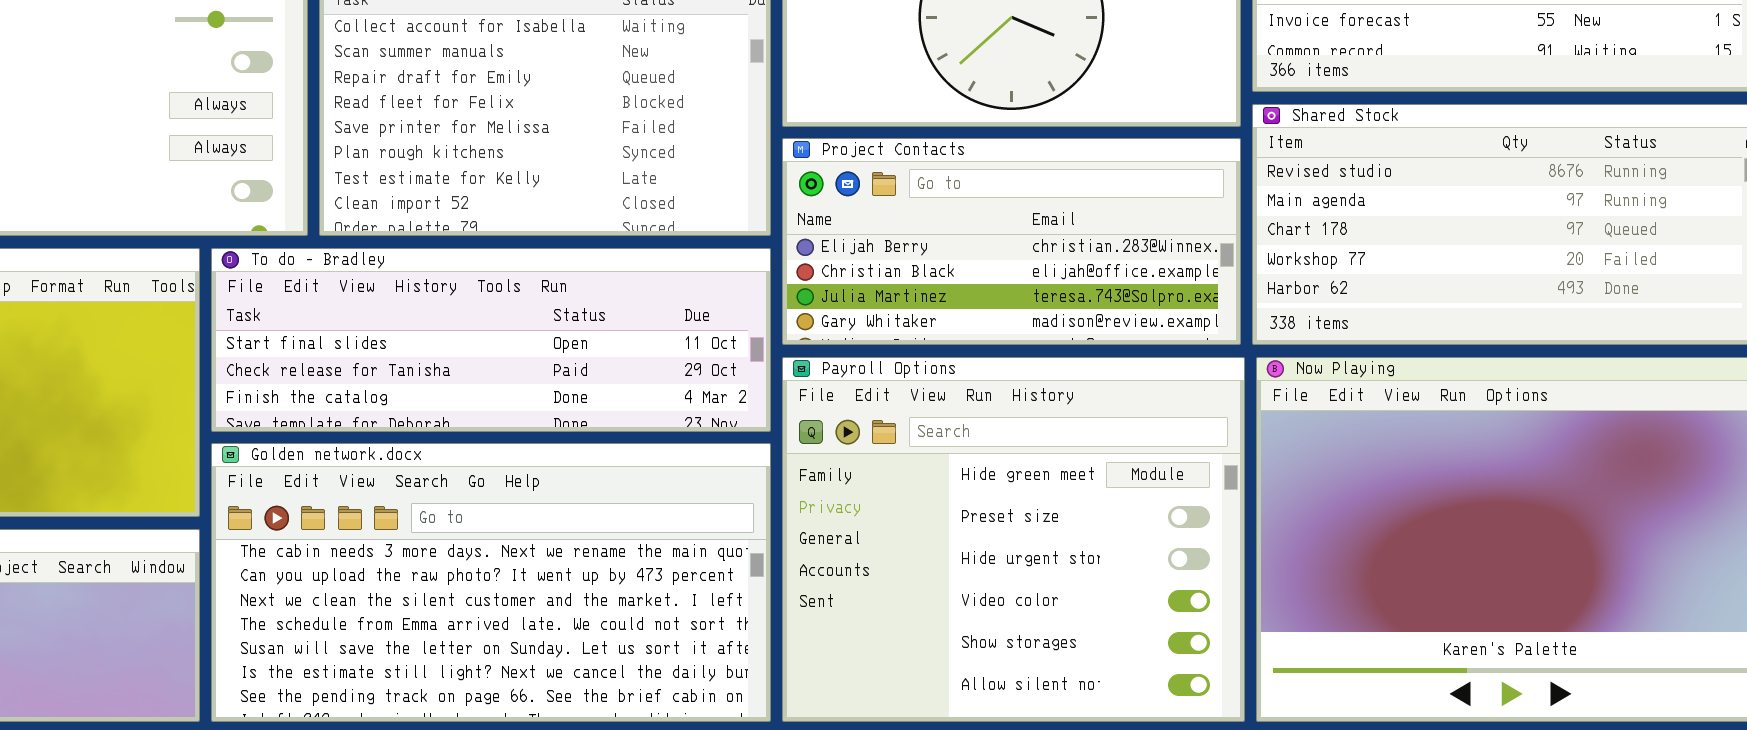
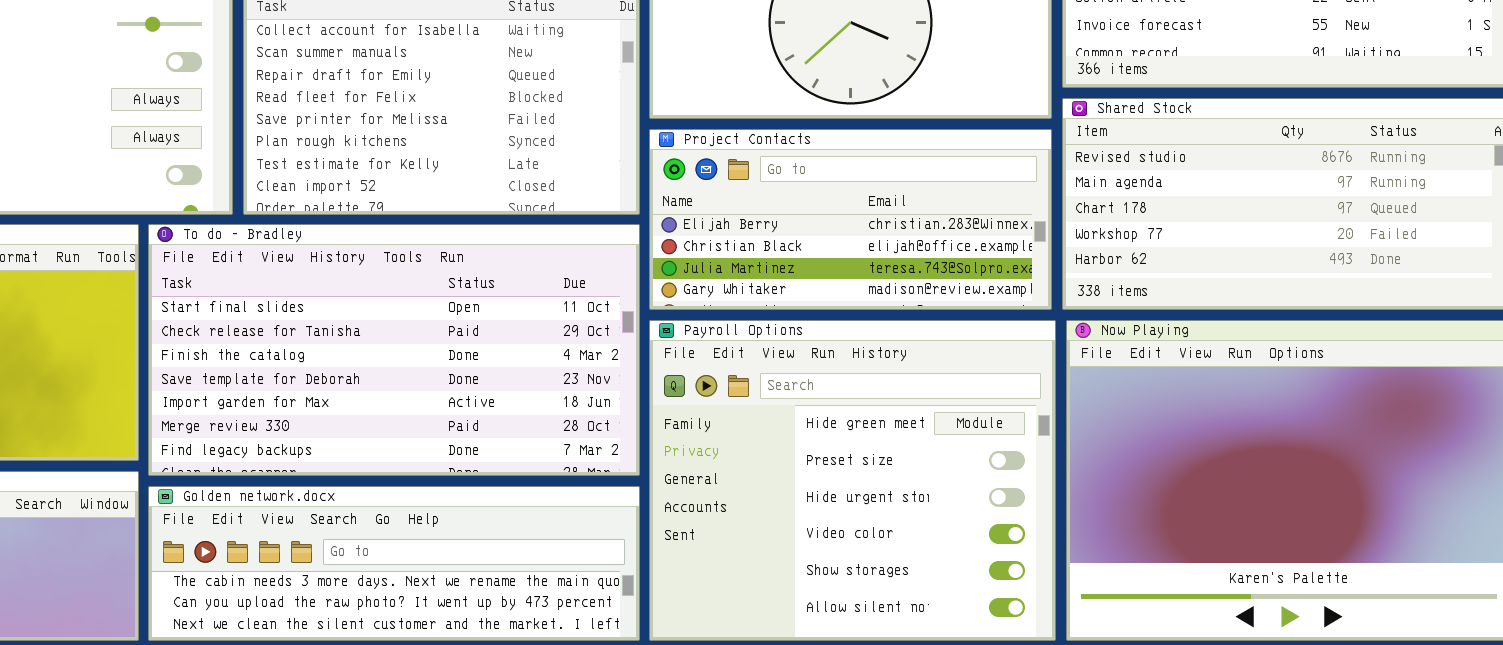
To do - Bradley: [211,248,771,432] -> [148,224,640,476], resized
Golden network.docx: [211,443,771,722] -> [148,486,640,641], resized

